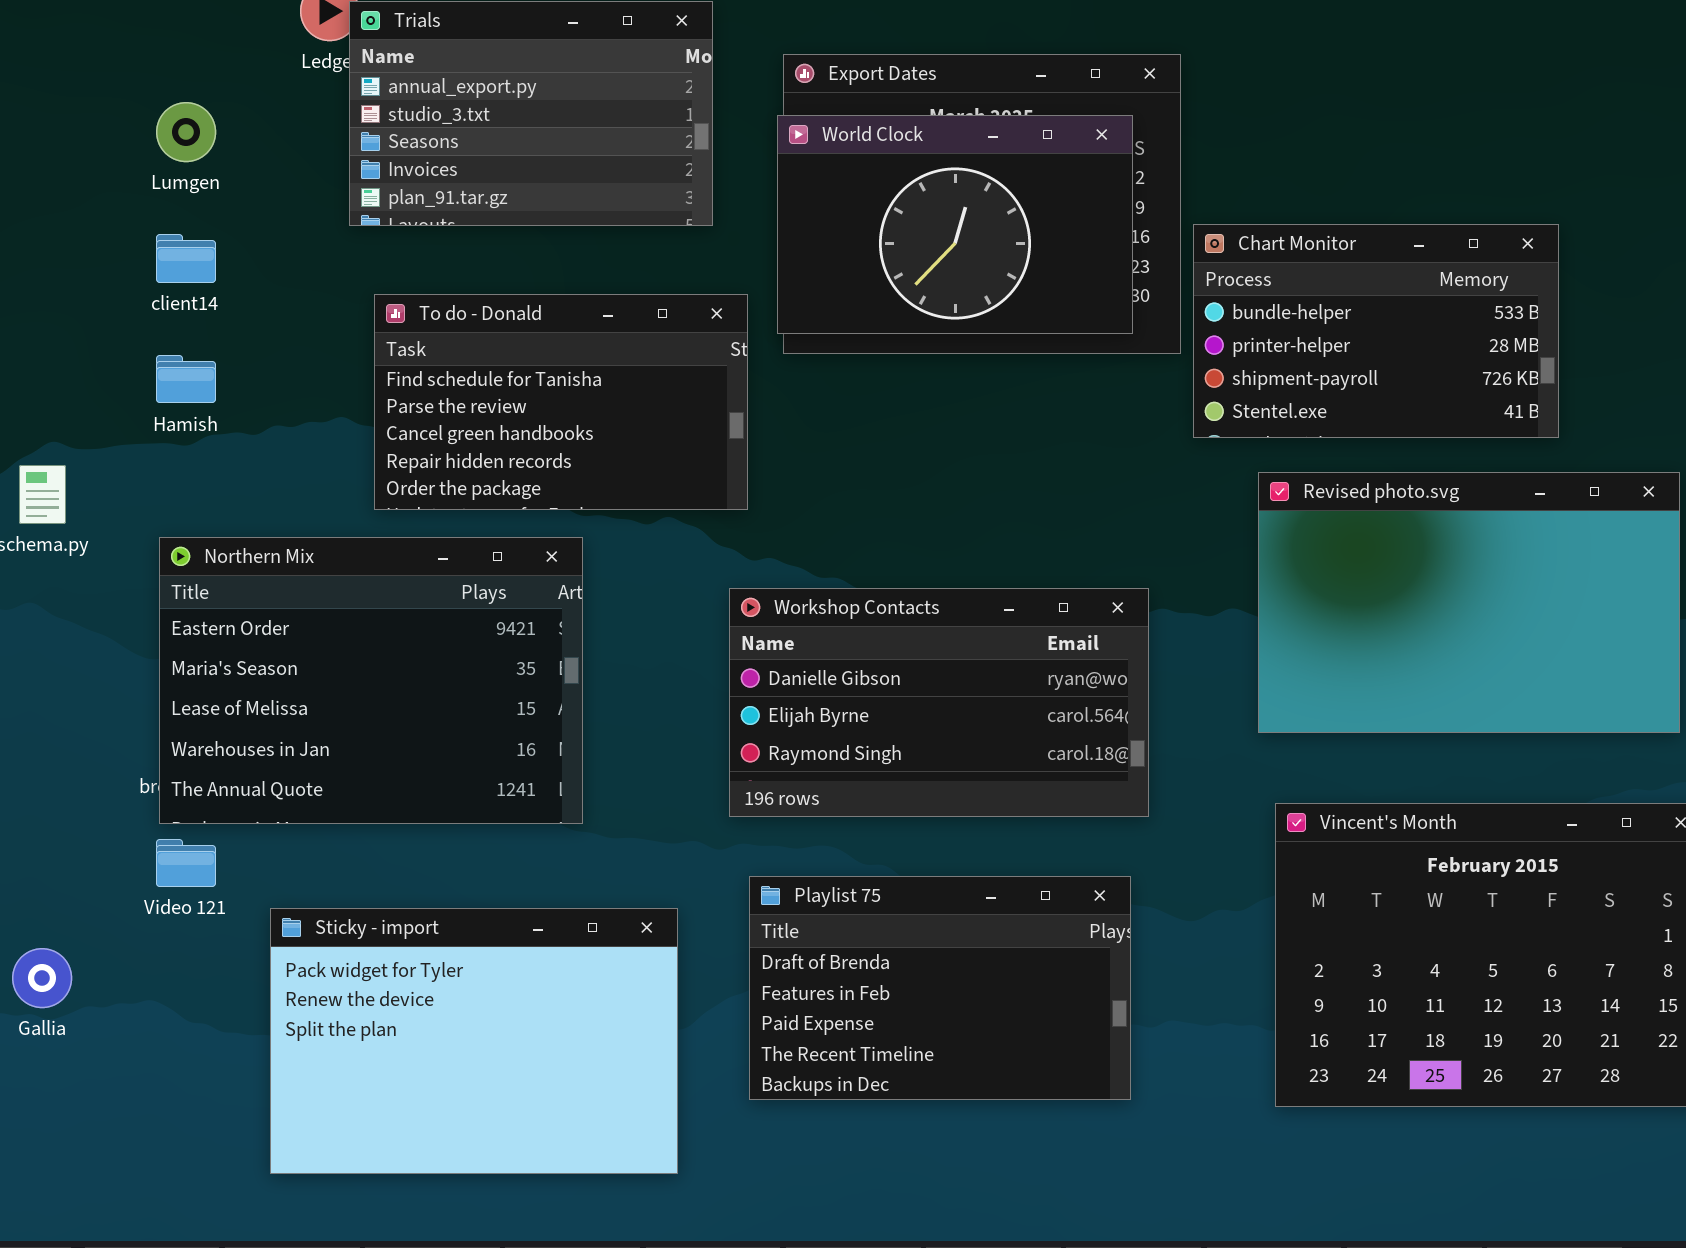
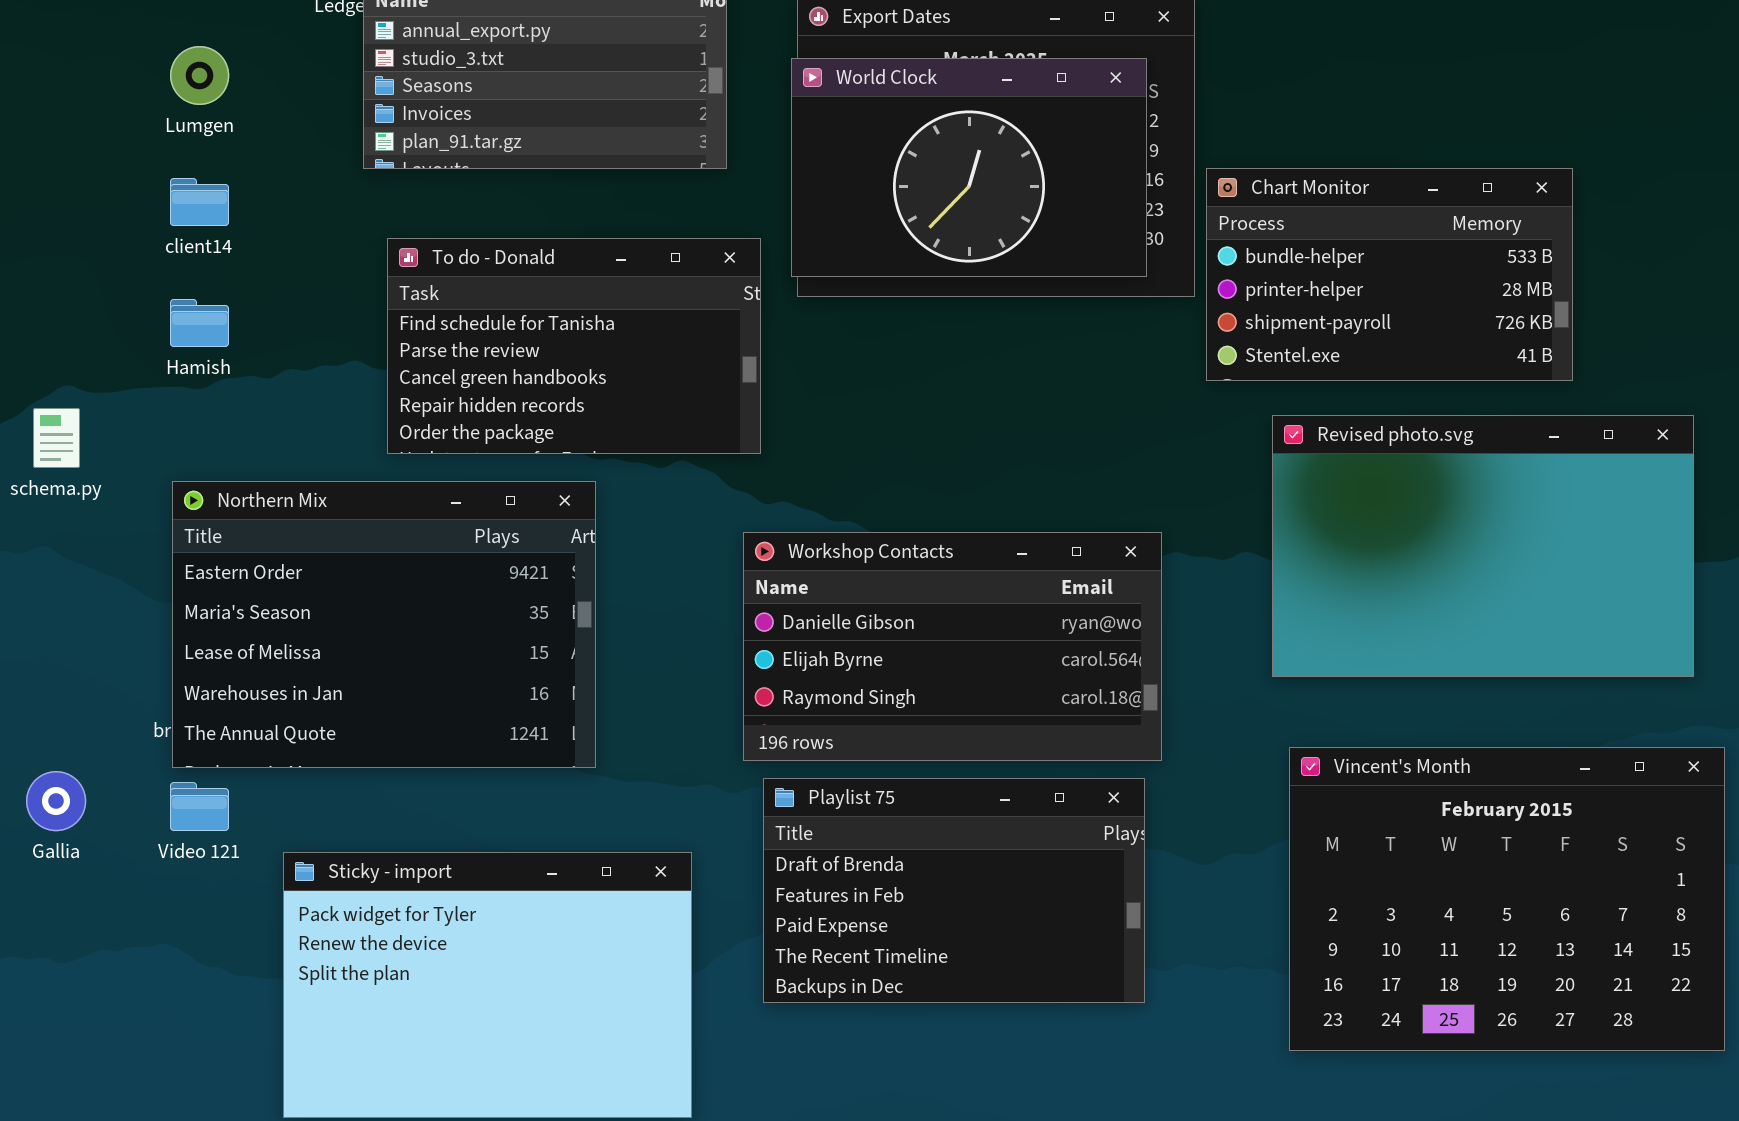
Playlist 75: [749,876,1131,1100] -> [763,778,1145,1003], moved
Gallia: [12,948,72,1008] -> [26,771,86,831], moved

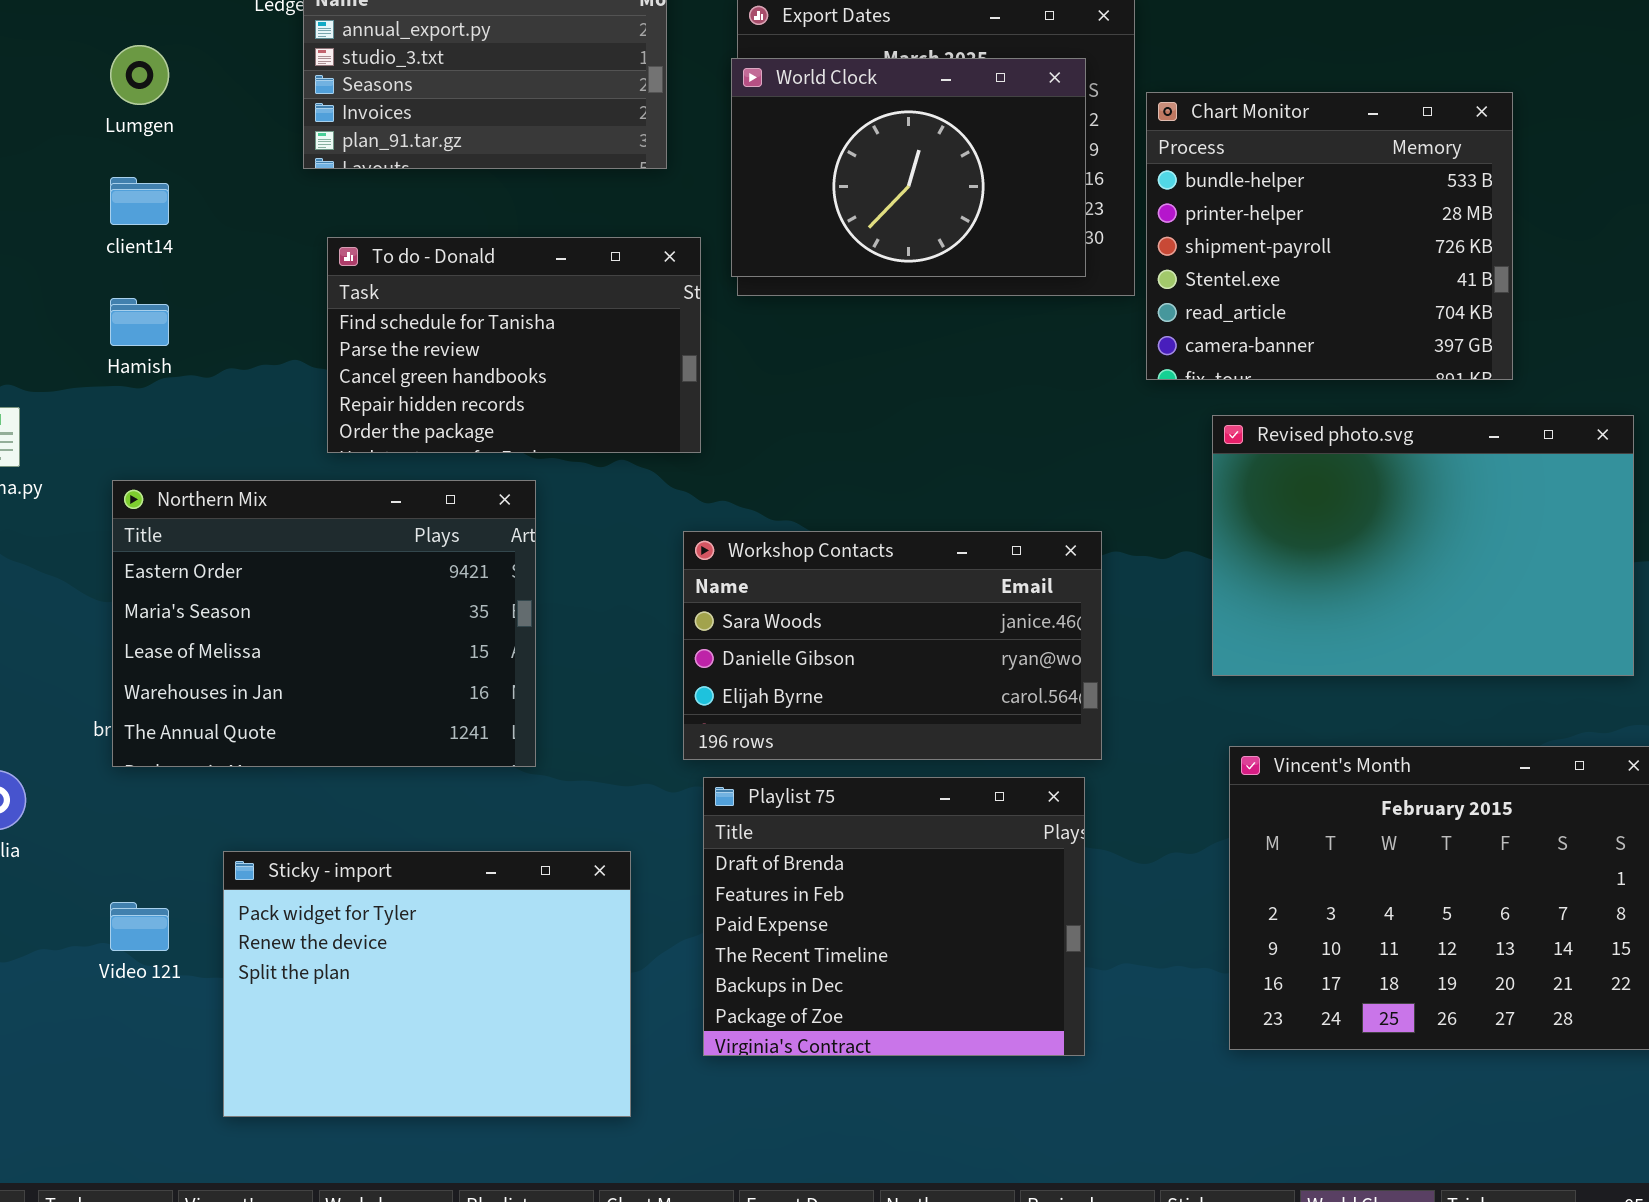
Chart Monitor: [1206,168,1573,381] -> [1146,92,1513,380], resized
Workshop Contacts: [743,532,1162,761] -> [683,531,1102,760], scrolled up 1 row
Playlist 75: [763,778,1145,1003] -> [703,777,1085,1056], resized
Video 121: [170,782,229,831] -> [110,902,169,951], moved

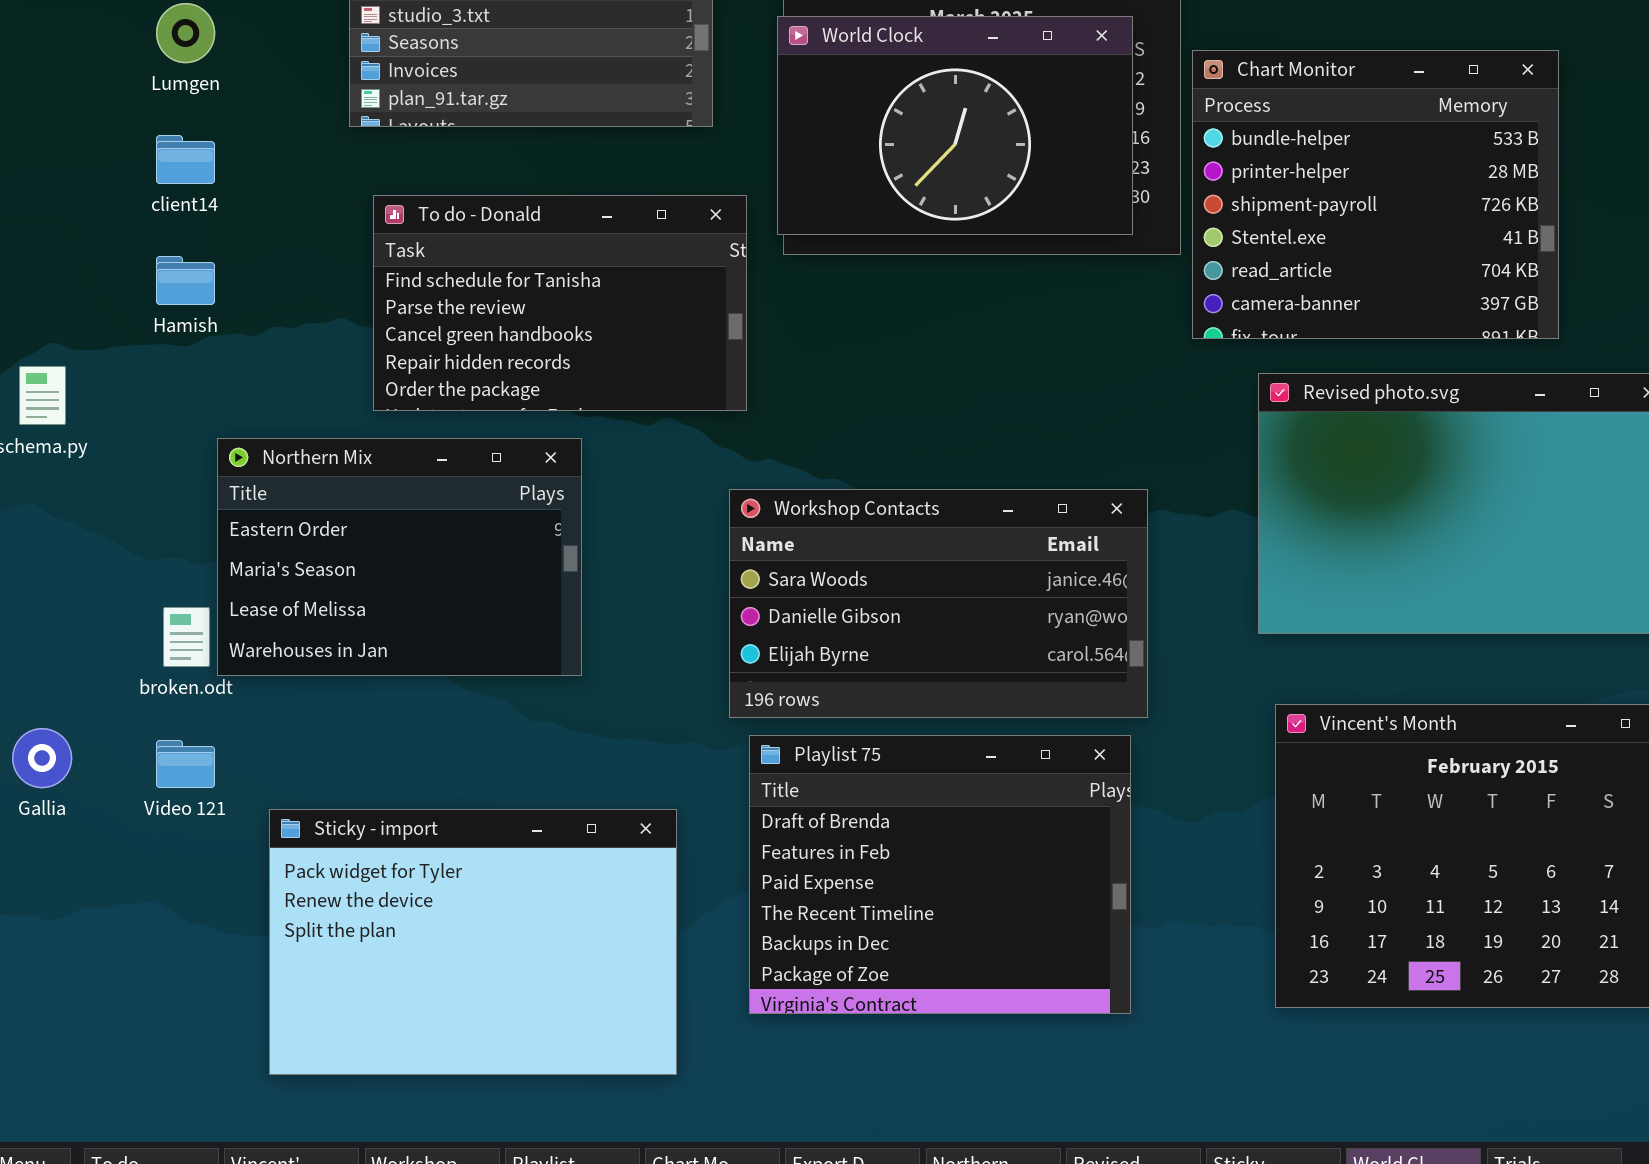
Northern Mix: [112,480,536,767] -> [217,438,582,676], resized
Video 121: [110,902,169,951] -> [156,740,215,788], moved

